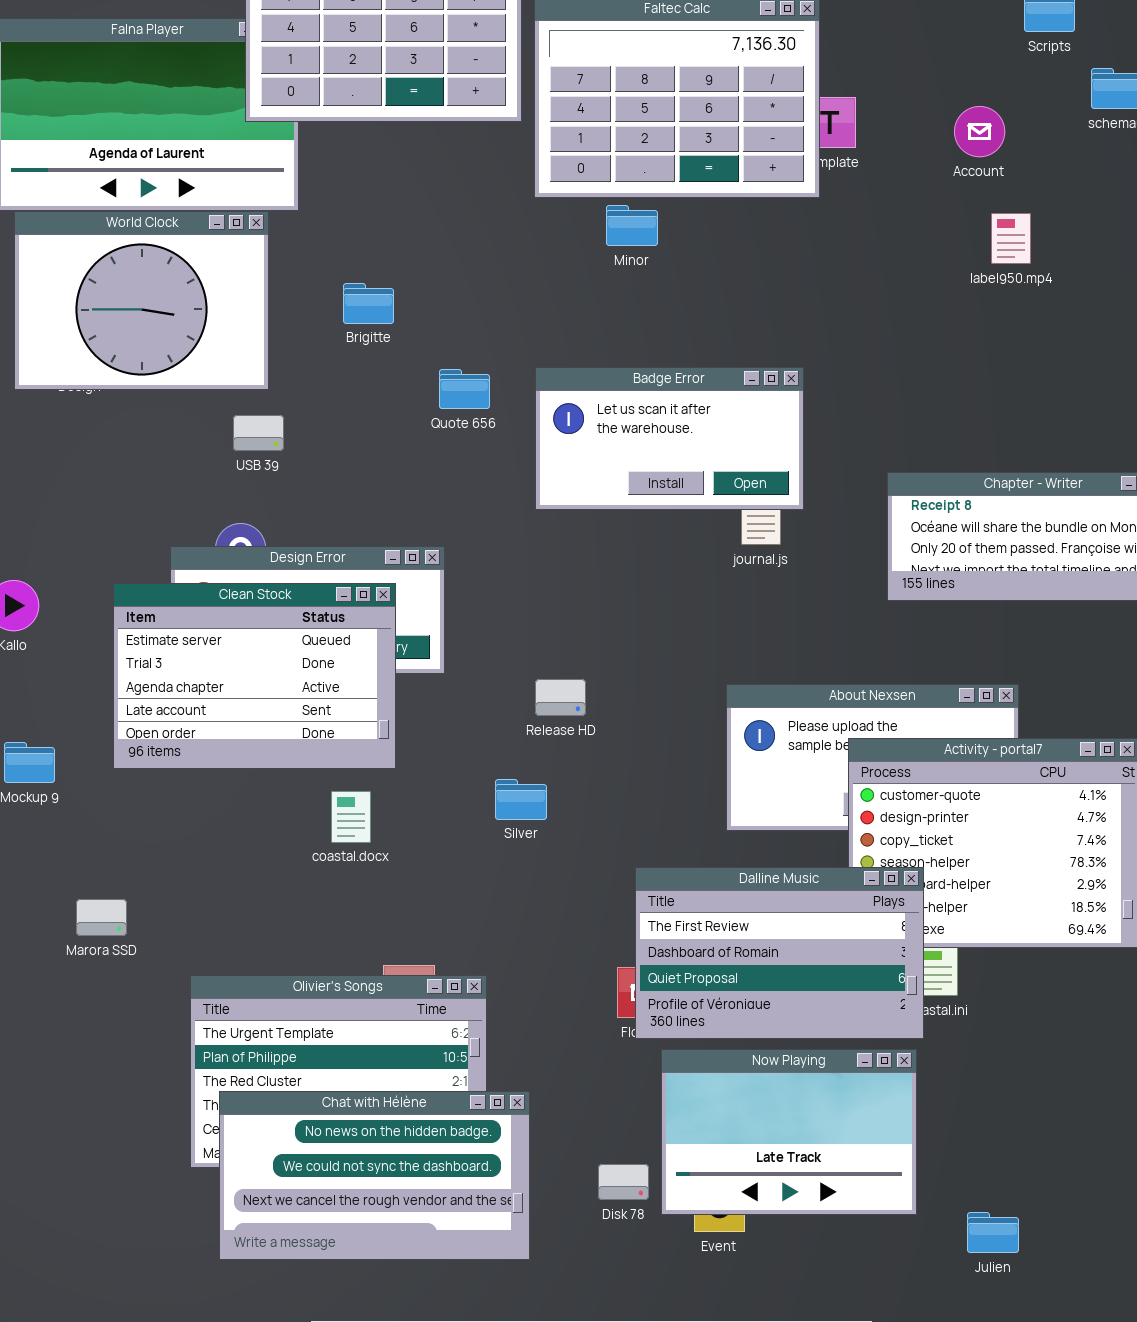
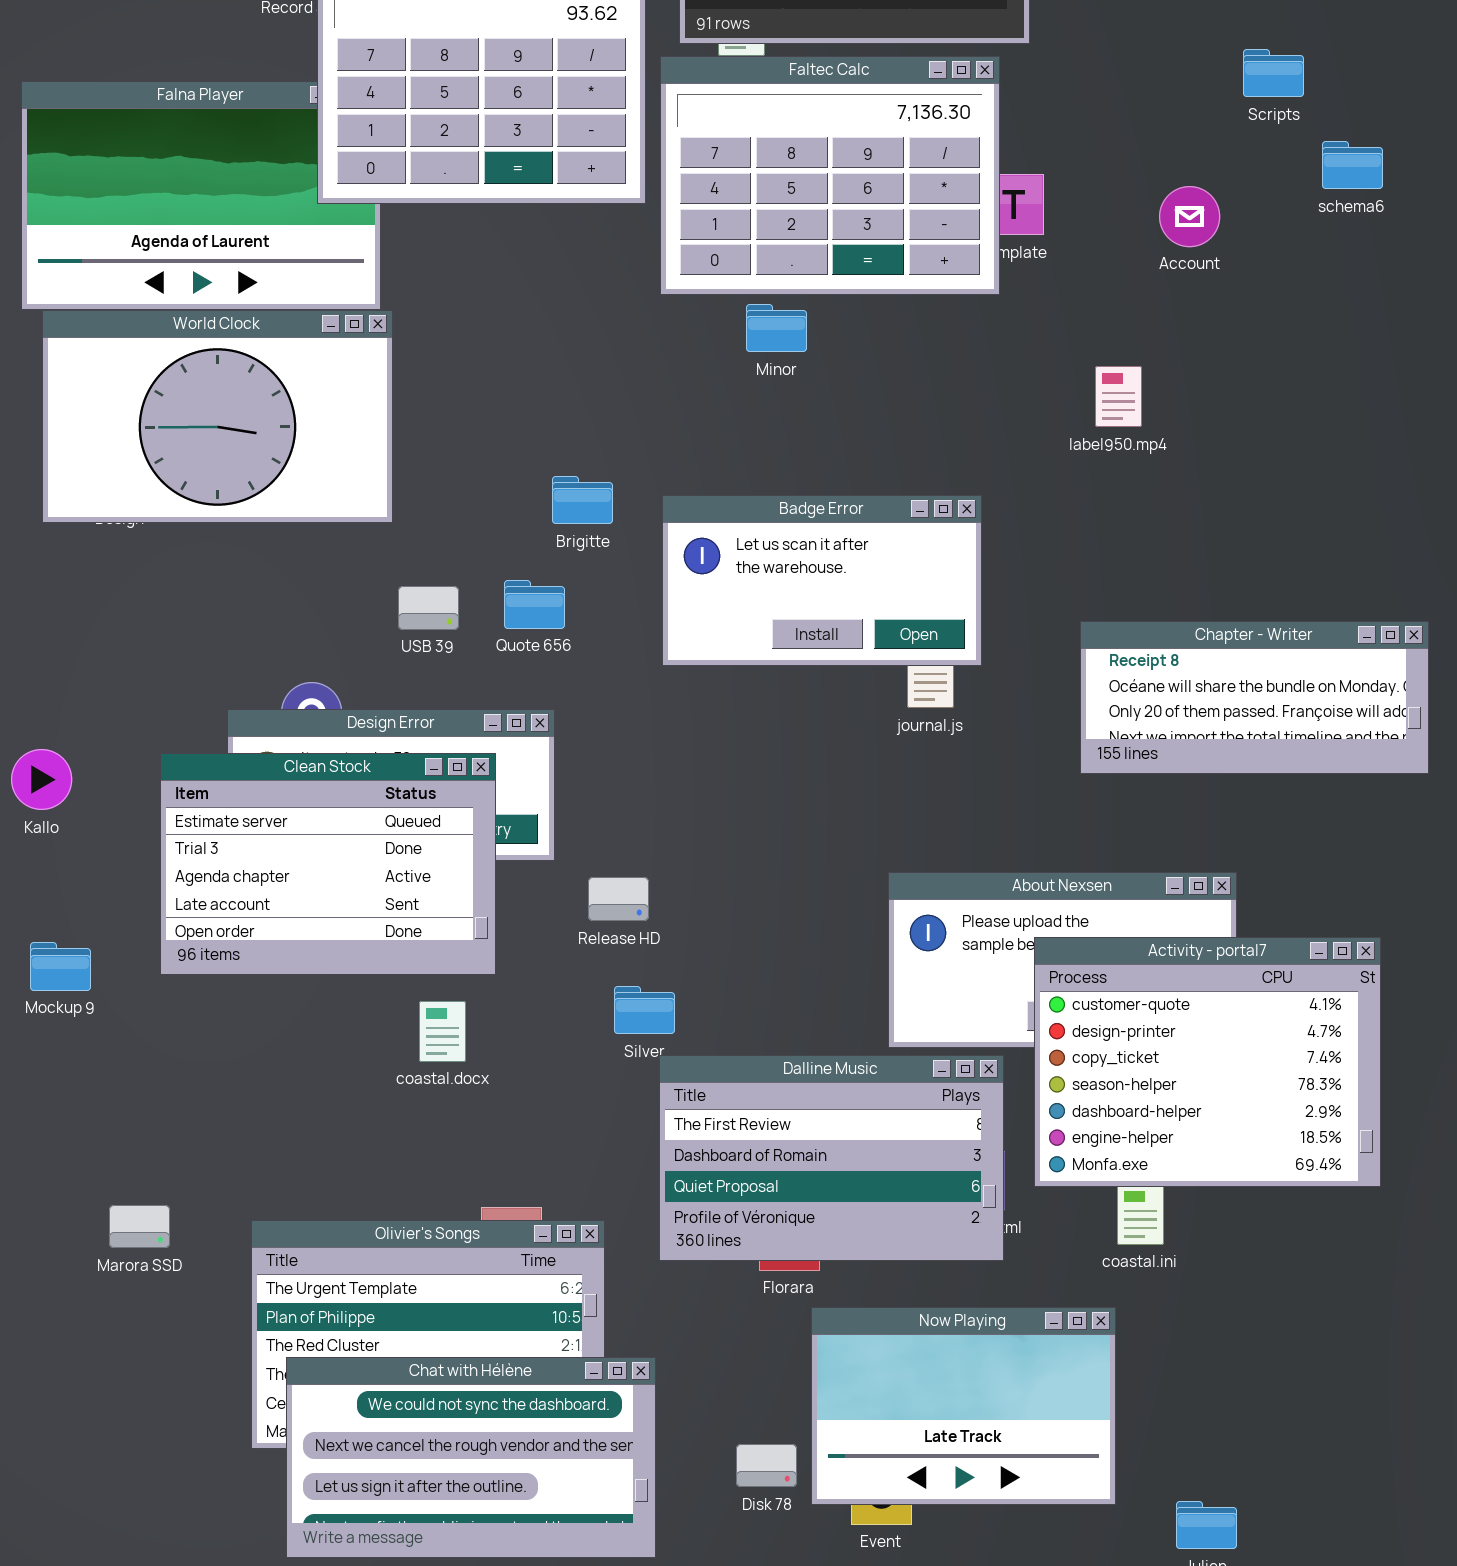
World Clock: [14,211,269,390] -> [42,310,393,523], resized
label950.mp4: [991,213,1031,264] -> [1095,366,1142,427], moved
Brigitte: [343,283,394,324] -> [552,476,613,524], moved
Quote 656: [439,369,490,409] -> [504,580,565,629], moved
USB 39: [233,415,284,451] -> [398,586,459,630], moved
Release HD: [535,679,586,716] -> [588,877,649,921], moved
Dalline Music: [635,867,924,1039] -> [659,1055,1004,1261], moved
Marora SSD: [76,899,127,936] -> [109,1205,170,1248], moved
Chat with Hélène: [219,1091,530,1260] -> [286,1357,656,1558], scrolled down 1 row

